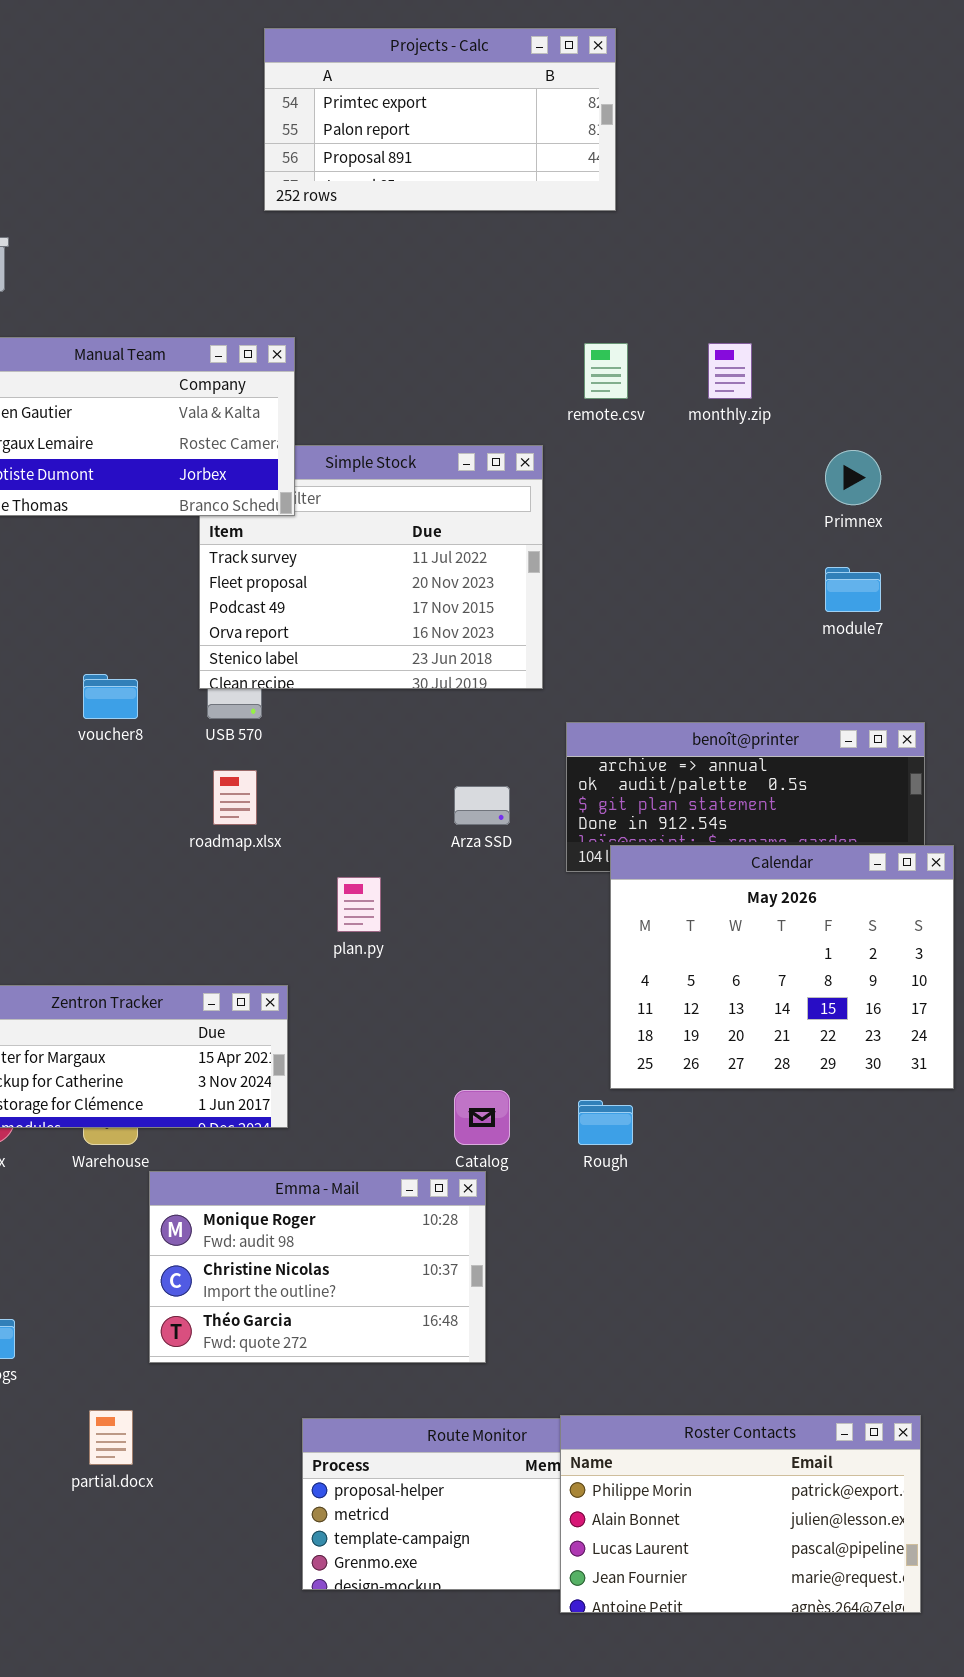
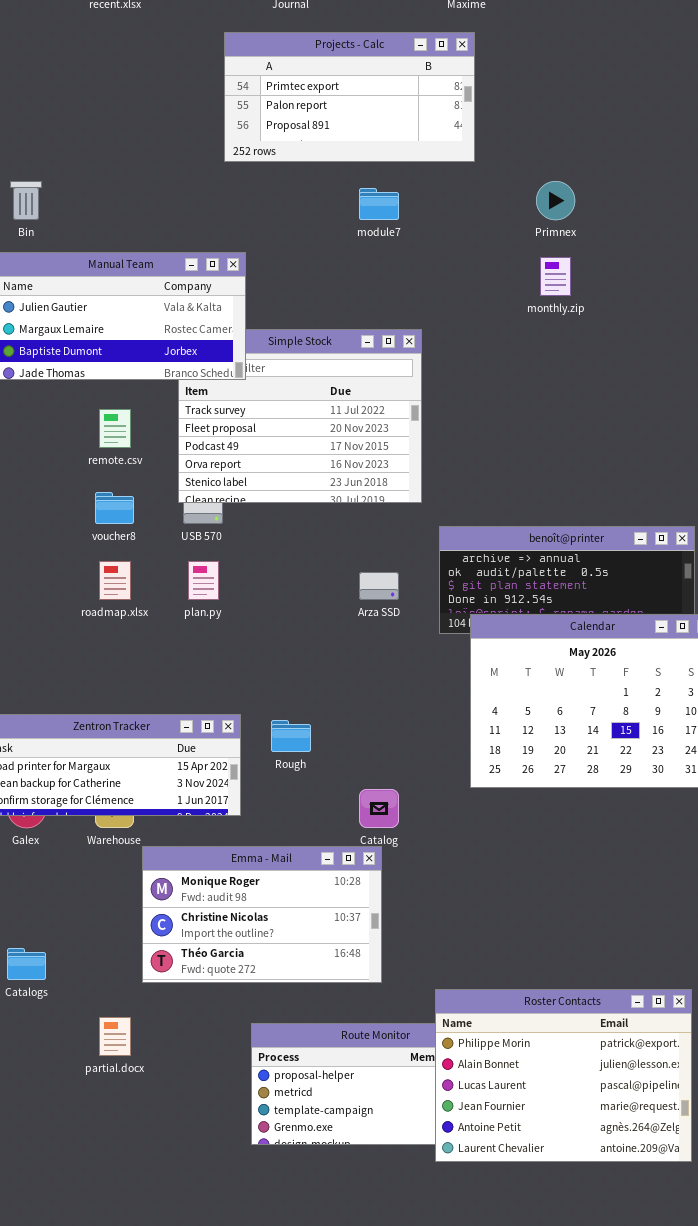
remote.csv: [584,343,628,399] -> [99,409,131,448], moved
Primnex: [825,450,881,505] -> [536,181,575,220], moved
module7: [825,567,881,612] -> [359,188,399,220], moved
roadmap.xlsx: [213,770,257,825] -> [99,561,131,600], moved
plan.py: [337,877,381,932] -> [188,561,219,600], moved
Rough: [578,1100,633,1145] -> [271,720,311,752], moved
Roster Contacts: [560,1415,921,1613] -> [435,989,692,1162], resized

